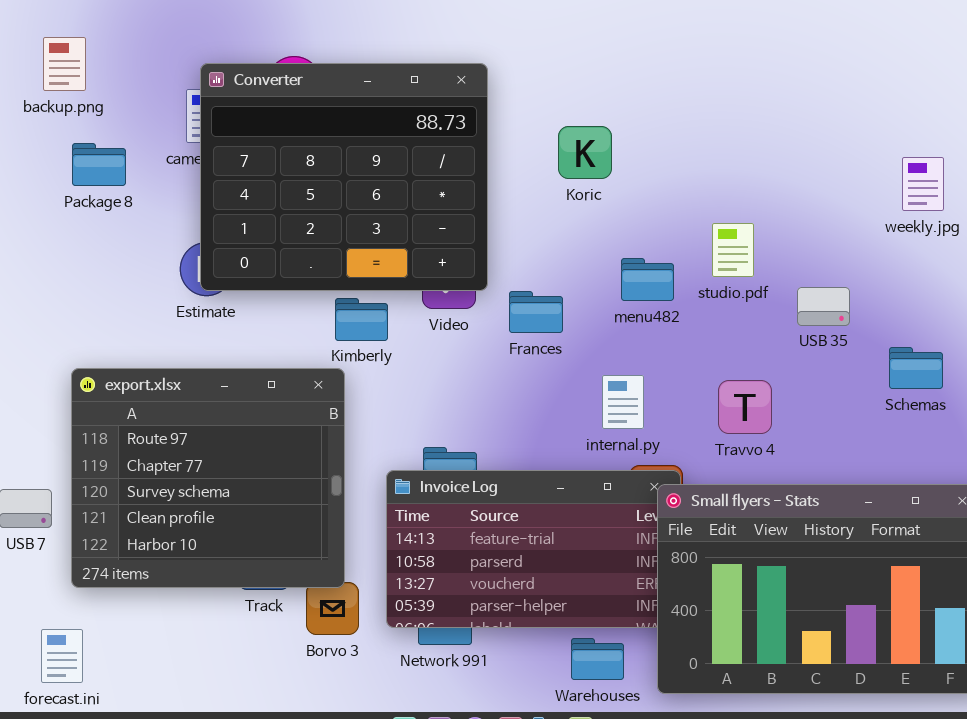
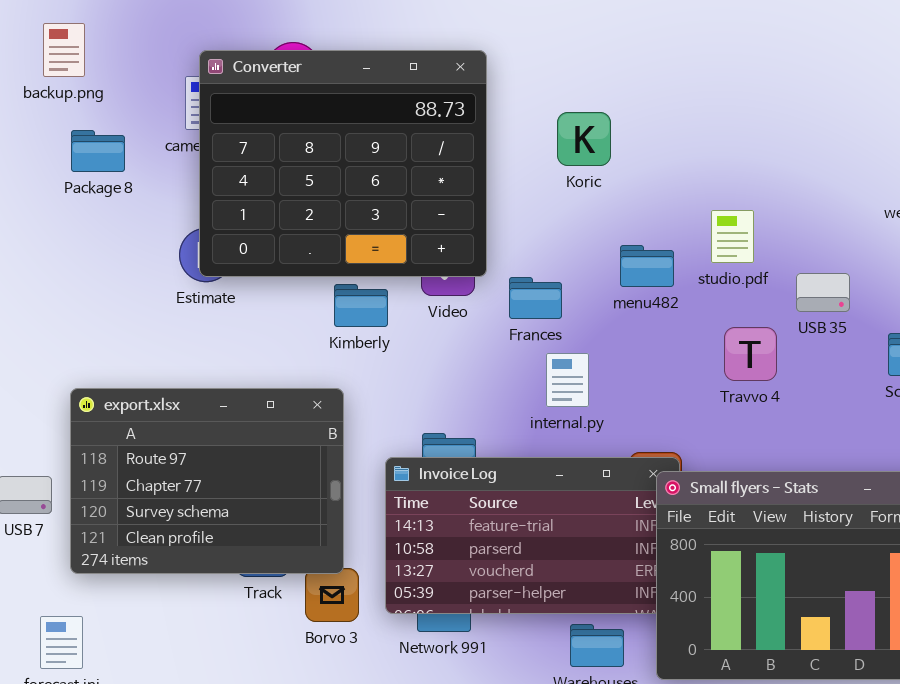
export.xlsx: [71,368,345,588] -> [70,388,344,574], resized
internal.py: [602,375,644,429] -> [546,353,589,407], moved
Travvo 4: [718,380,772,434] -> [724,327,777,381], moved

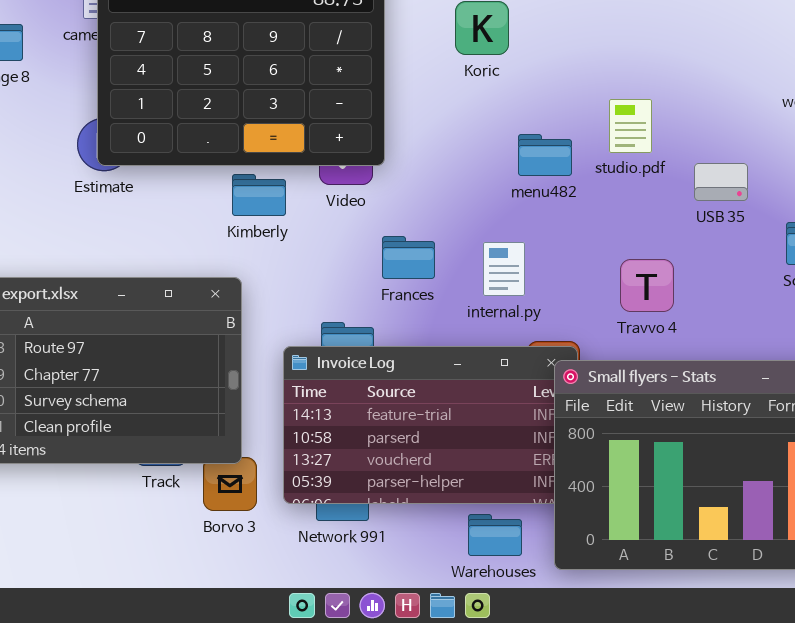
Frances: [509,277,562,319] -> [382,236,435,279], moved
Travvo 4: [724,327,777,381] -> [620,259,674,312], moved
internal.py: [546,353,589,407] -> [483,242,525,296], moved

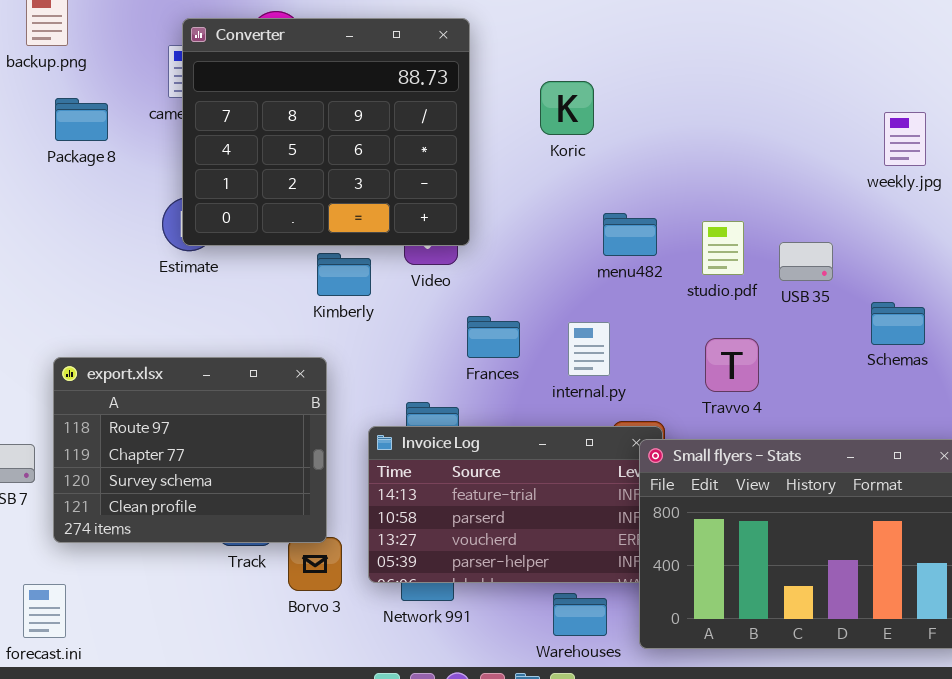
studio.pdf: [609,99,652,153] -> [702,221,744,275], moved

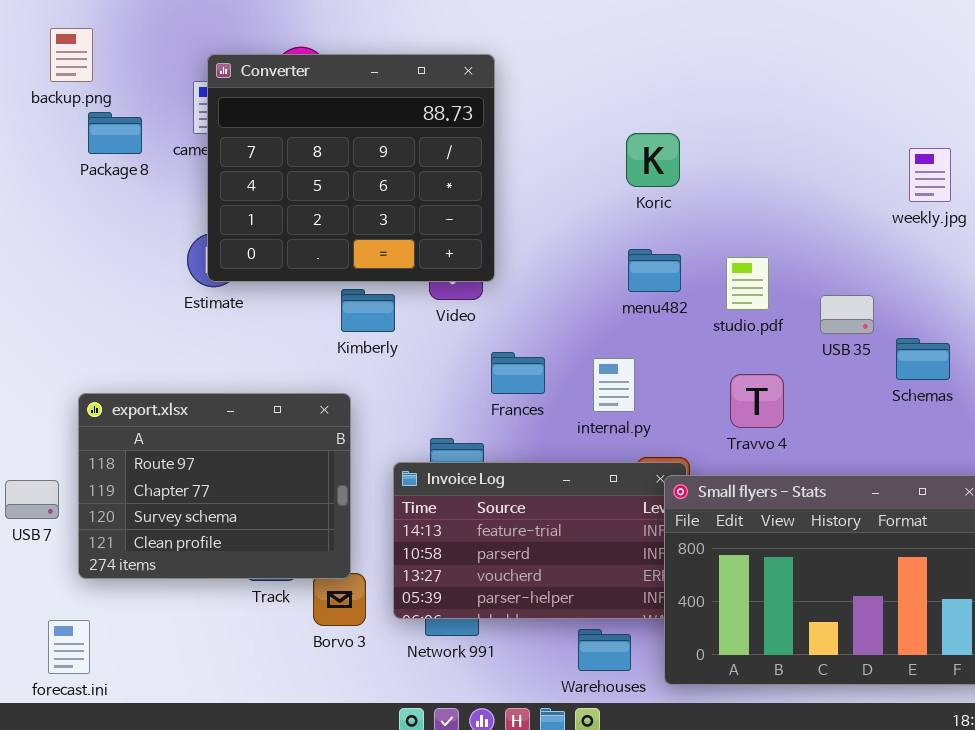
Koric: [540,81,594,135] -> [626,133,680,187], moved
Package 8: [55,98,108,141] -> [88,112,142,154], moved
USB 35: [779,242,833,281] -> [820,295,874,334], moved

